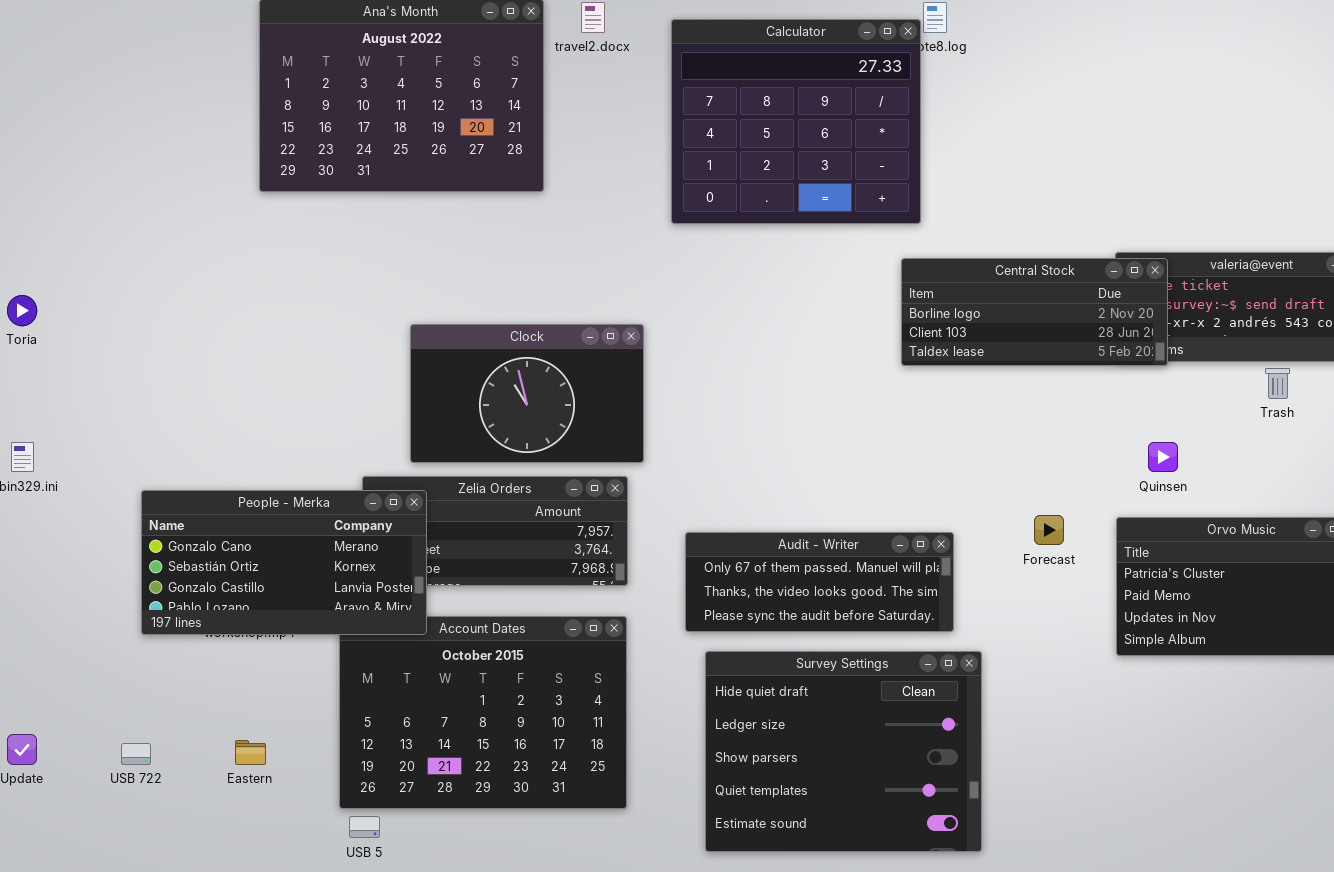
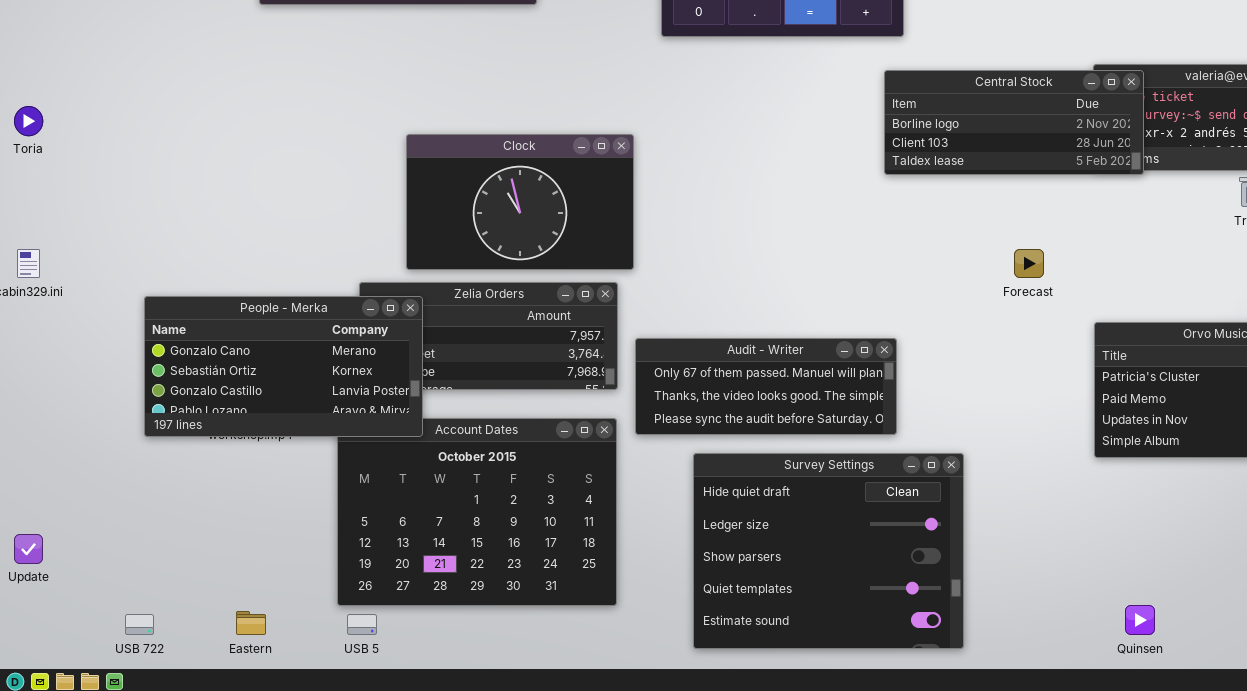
Quinsen: [1148,442,1178,472] -> [1125,605,1155,635], moved
Forecast: [1034,515,1064,545] -> [1014,249,1044,278], moved
Audit - Writer: [685,532,954,632] -> [635,338,897,435], moved
Eastern: [235,740,266,765] -> [236,611,266,635], moved
USB 722: [121,743,151,765] -> [125,614,154,635], moved

